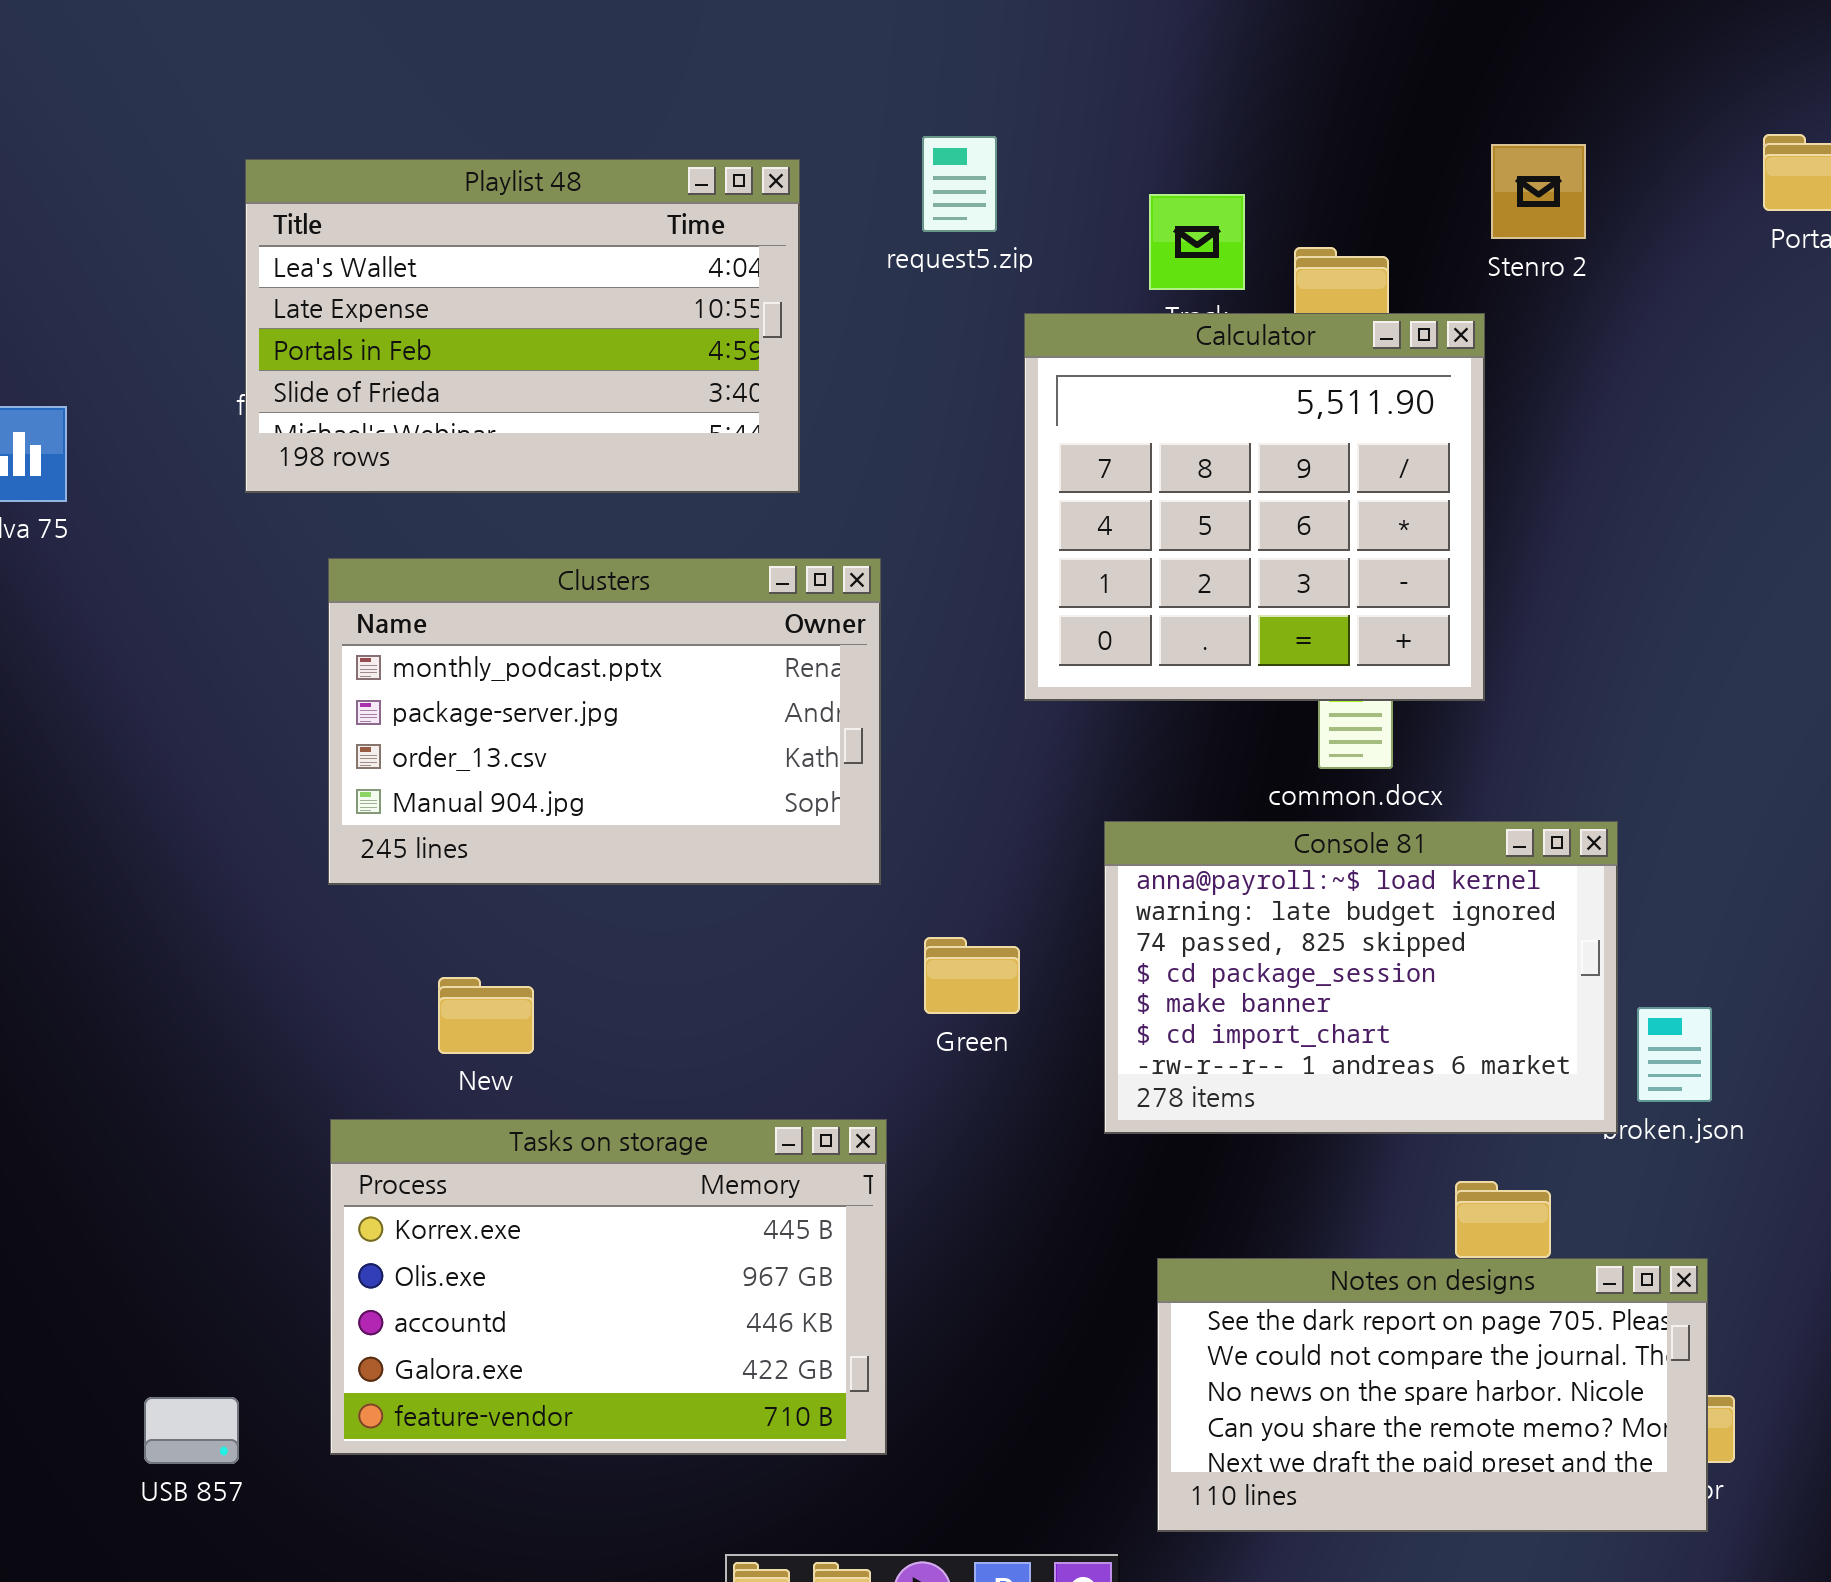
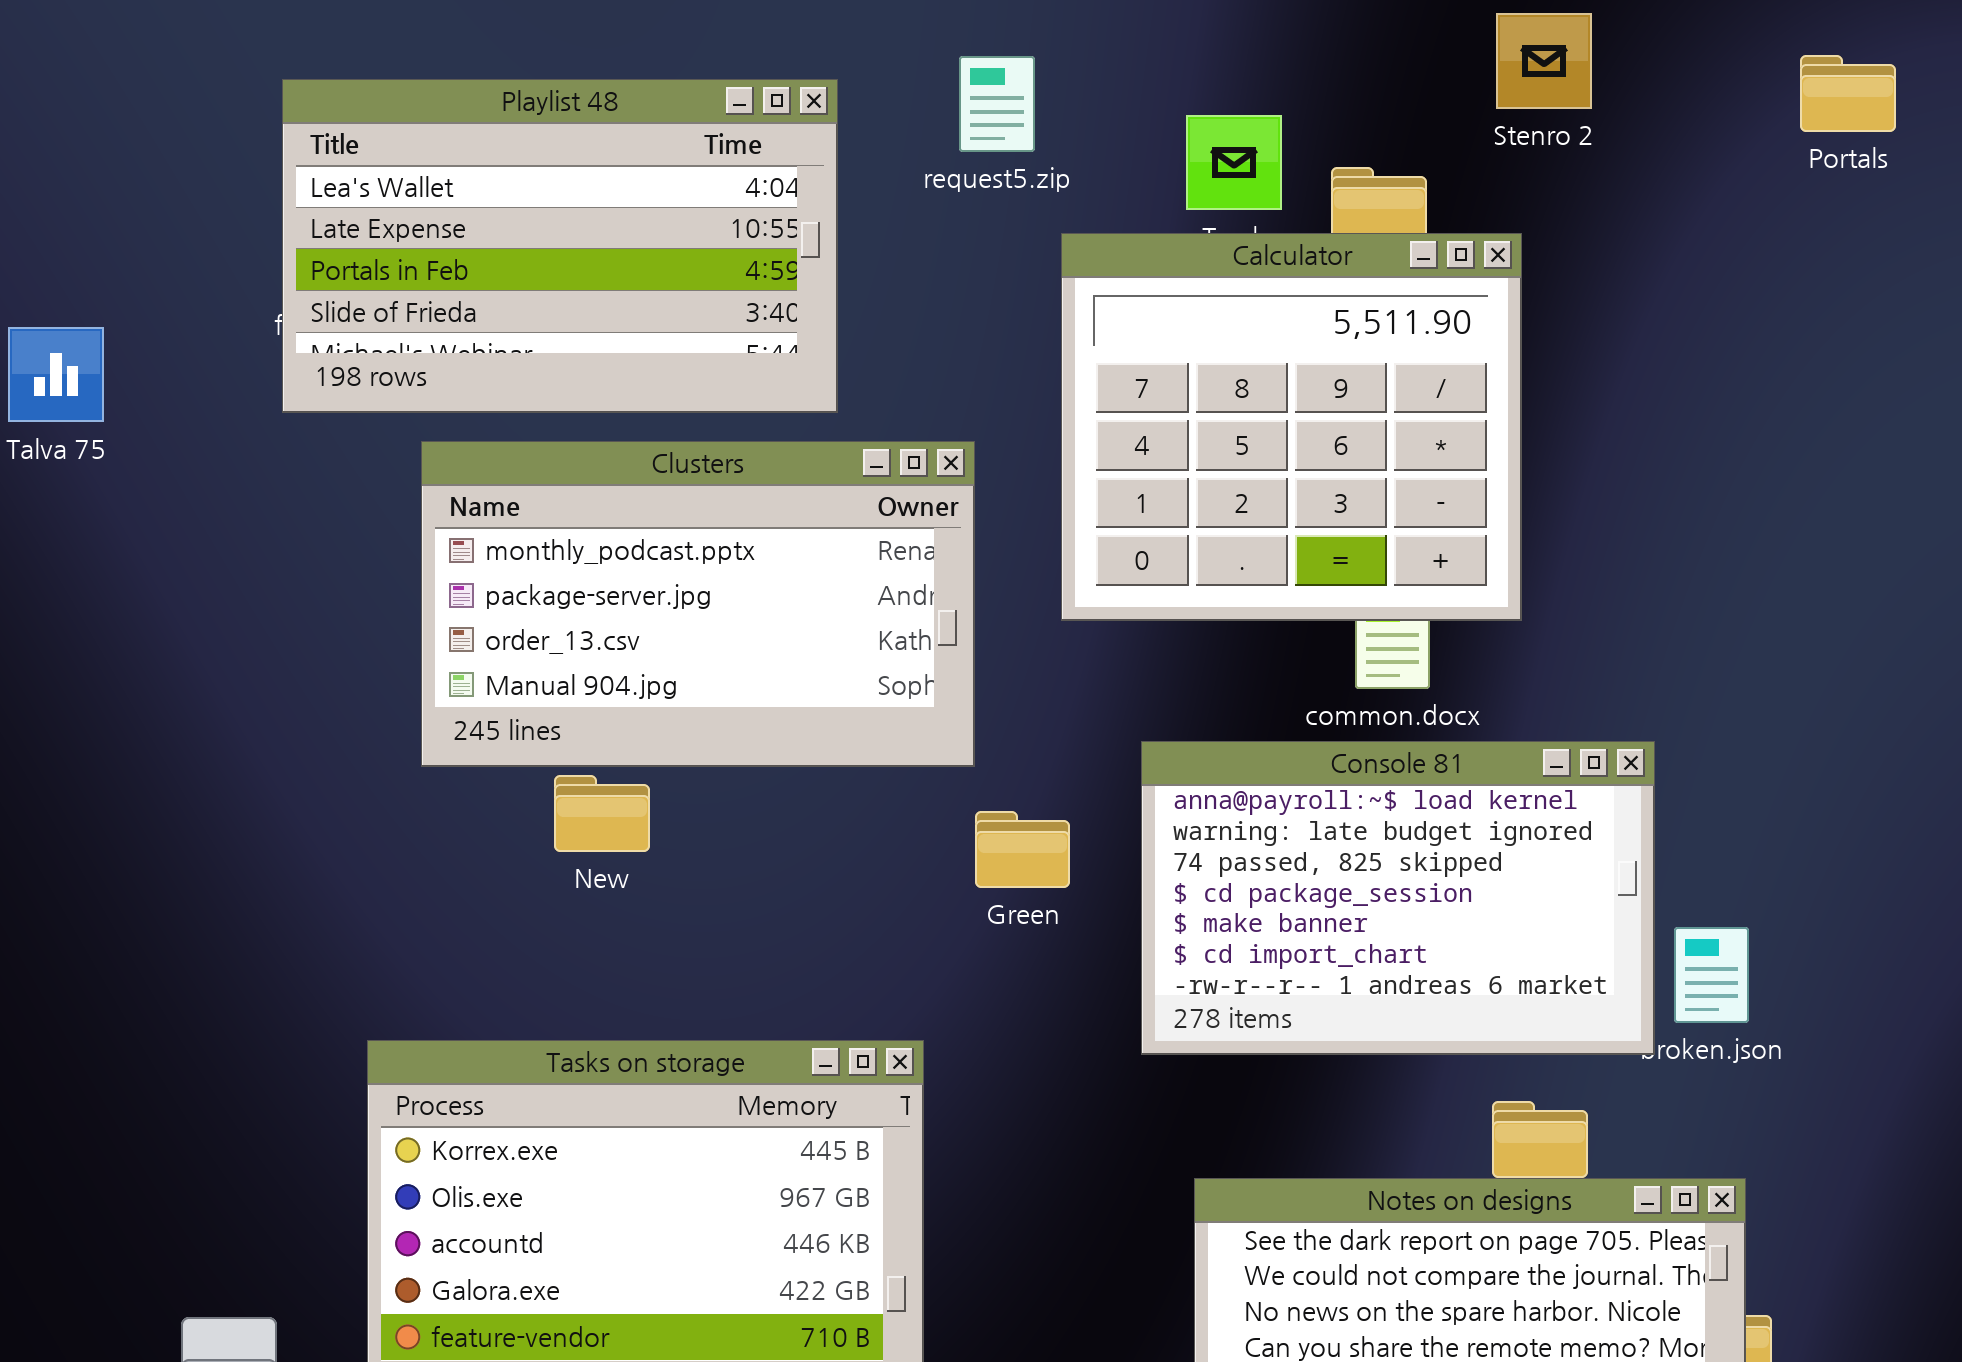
Stenro 2: [1491,144,1586,239] -> [1496,13,1592,109], moved
Clusters: [328,558,881,885] -> [421,441,975,767], moved
Green: [924,937,1020,1014] -> [975,811,1070,888], moved
New: [438,977,534,1054] -> [554,775,650,852], moved

